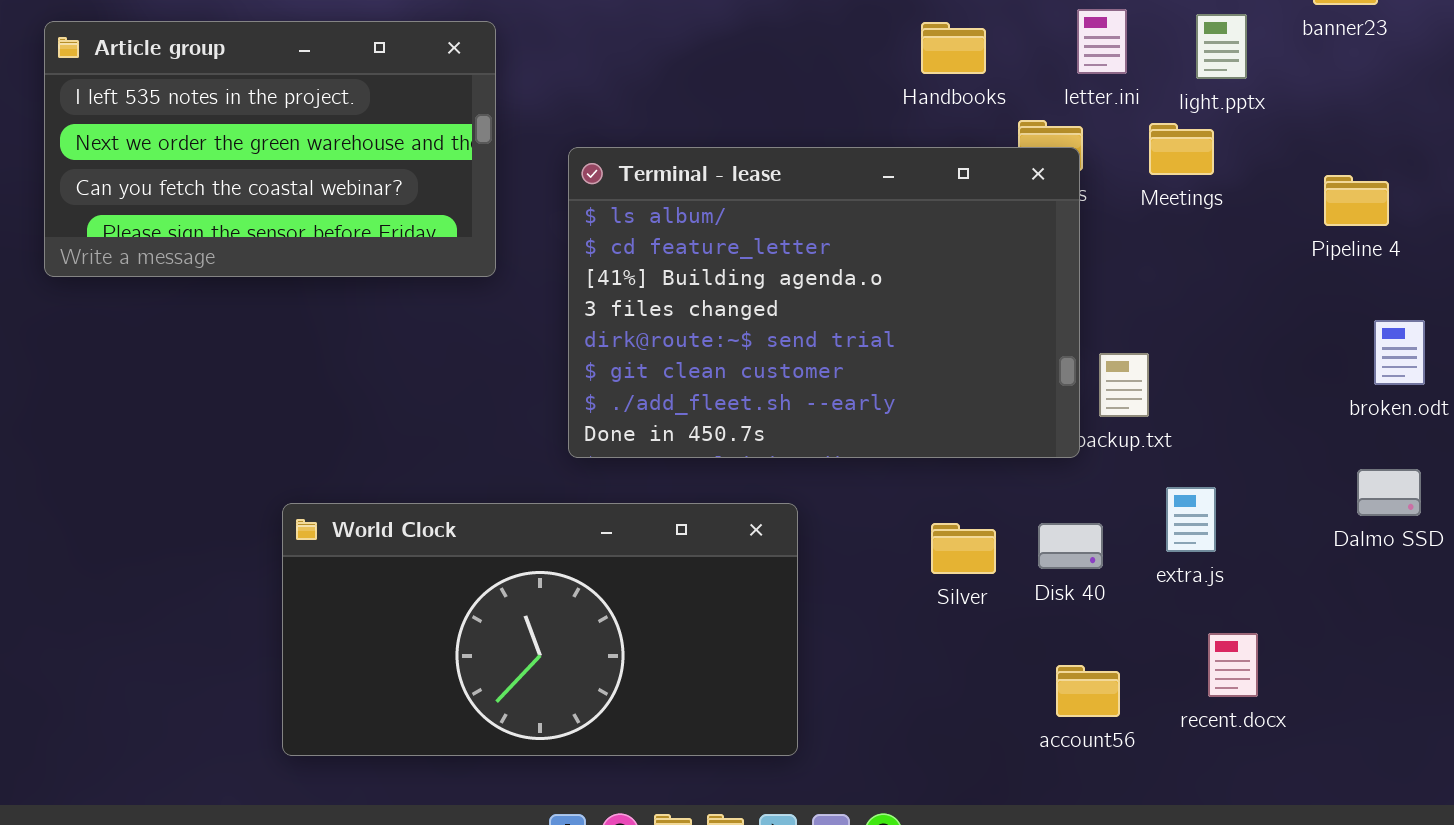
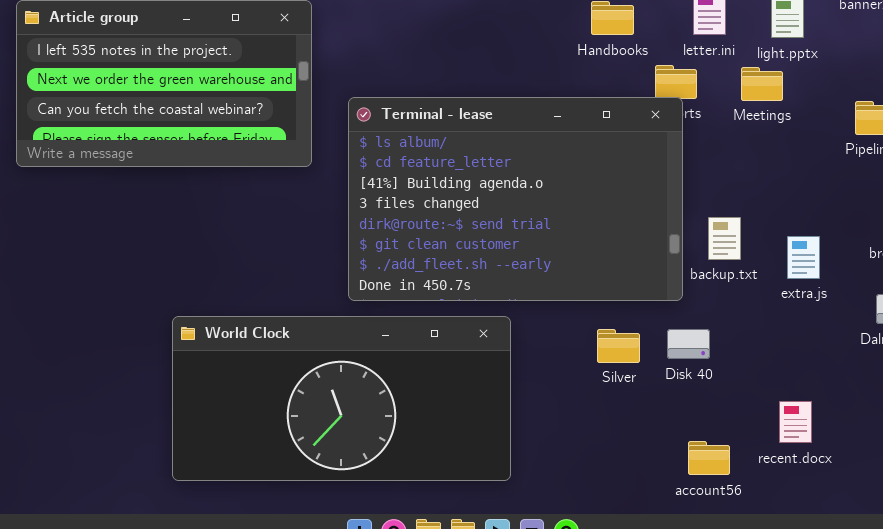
Terminal - lease: [568,147,1080,458] -> [348,97,683,301], moved
extra.js: [1166,487,1216,552] -> [787,236,820,279], moved
account56: [1056,665,1120,717] -> [688,441,730,475], moved

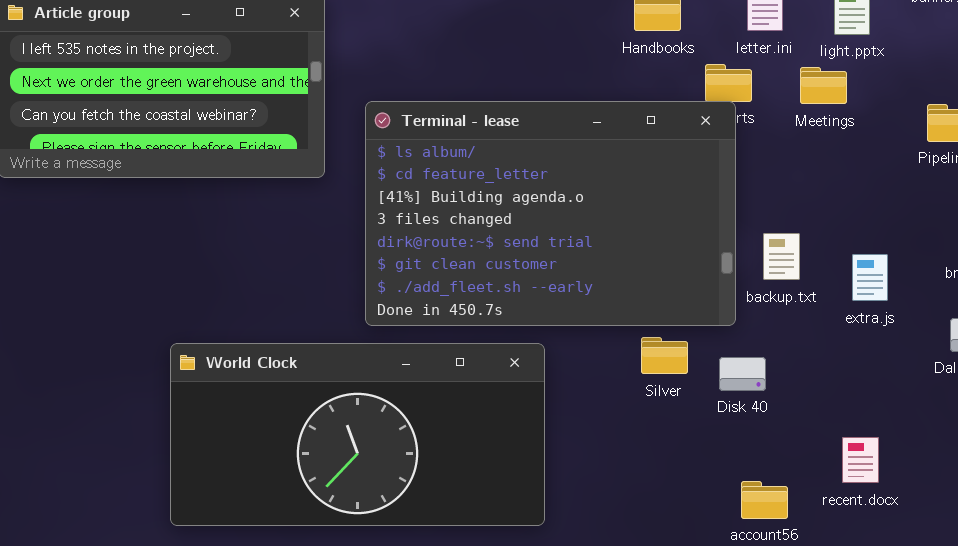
Silver: [597,329,640,363] -> [641,337,688,374], moved

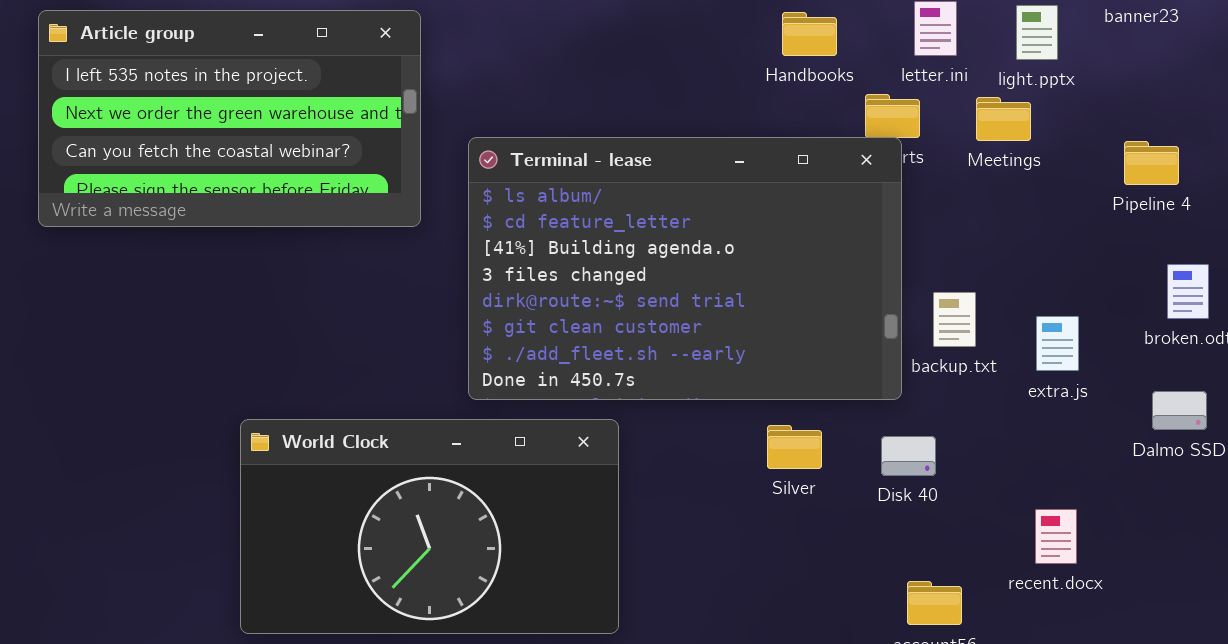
Silver: [641,337,688,374] -> [767,425,822,469], moved
World Clock: [170,343,545,526] -> [240,419,619,634], resized
recent.docx: [842,437,879,483] -> [1035,509,1077,564], moved

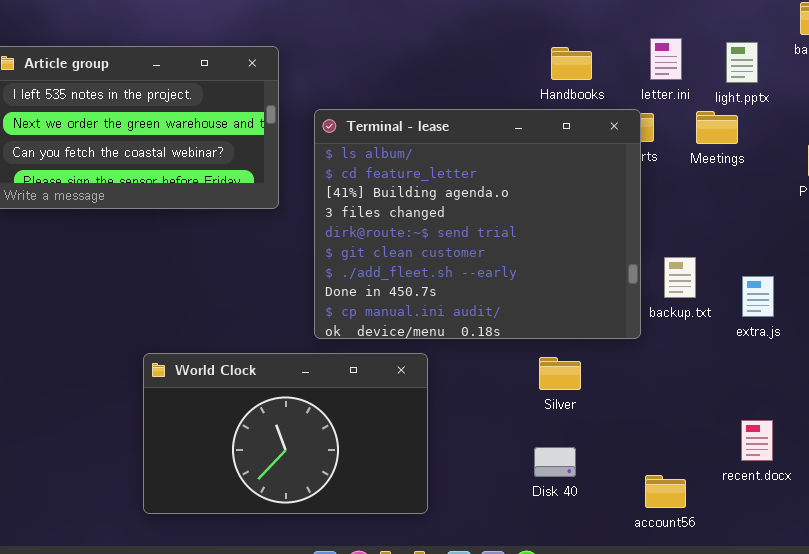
Terminal - lease: [468,137,902,400] -> [314,109,641,339], resized
Disk 40: [881,436,936,476] -> [534,447,576,477], moved

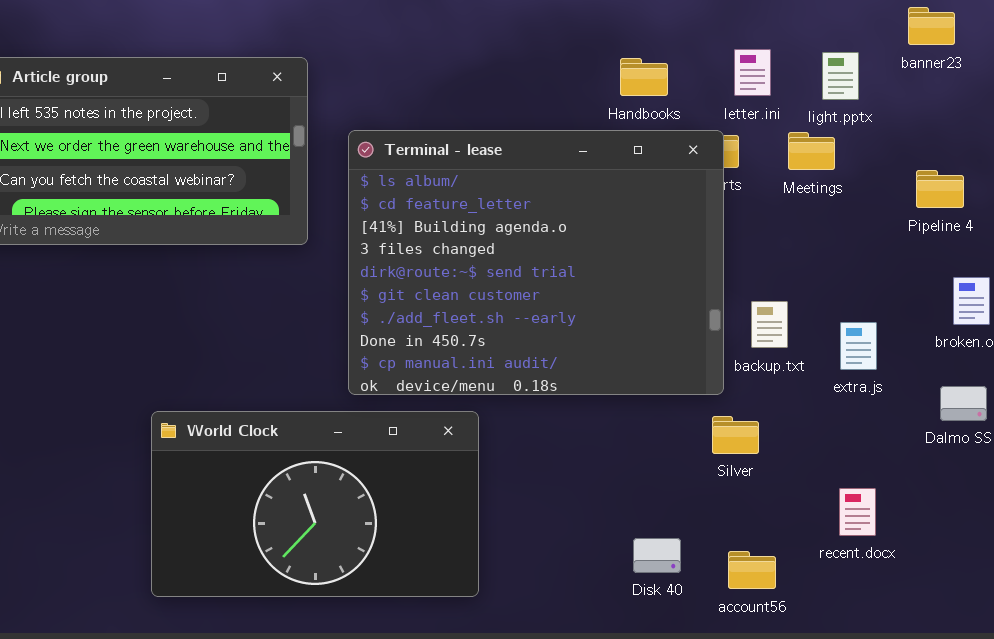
Silver: [539,357,581,390] -> [712,416,759,454], moved
Disk 40: [534,447,576,477] -> [633,538,681,573], moved

